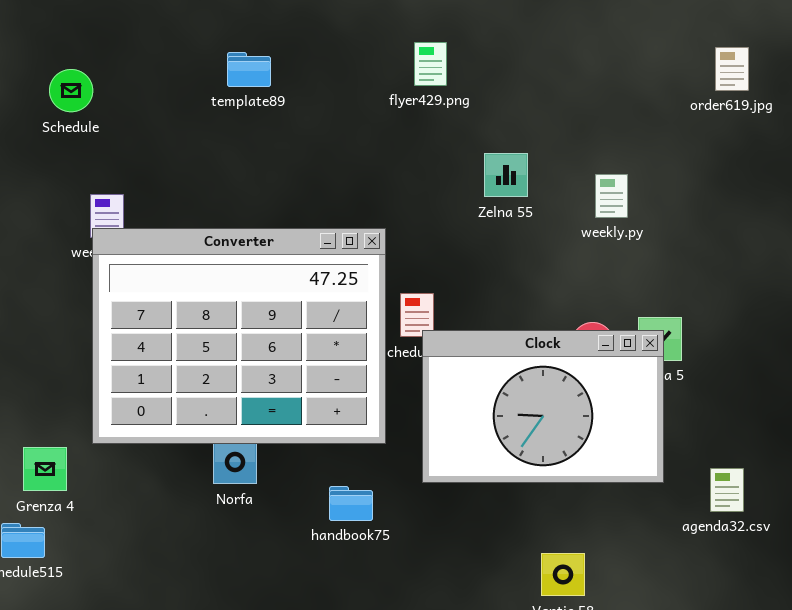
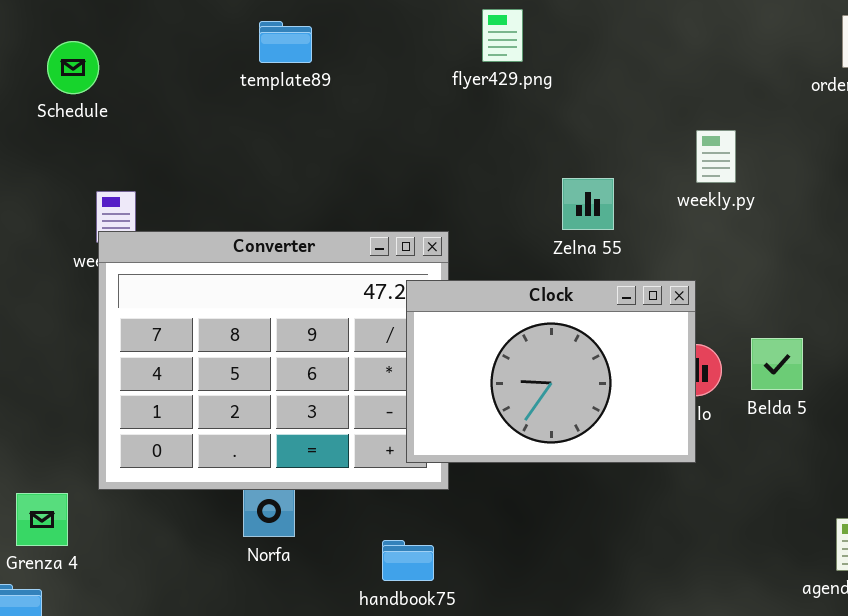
Zelna 55: [484,153,528,197] -> [562,178,614,230], moved
weekly.py: [595,174,628,218] -> [696,130,736,183], moved
Clock: [422,330,664,483] -> [406,280,696,463], moved

